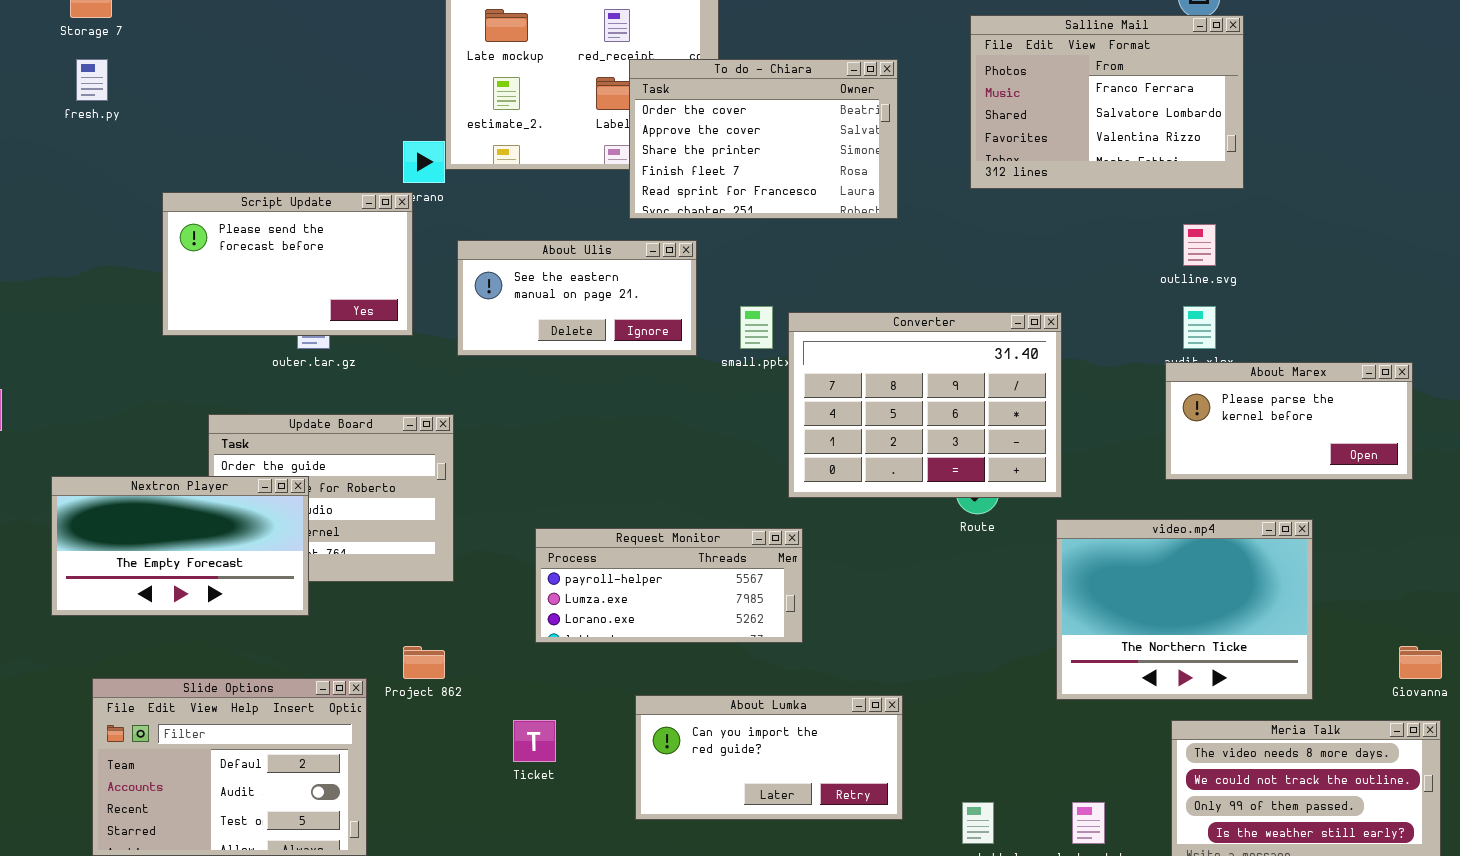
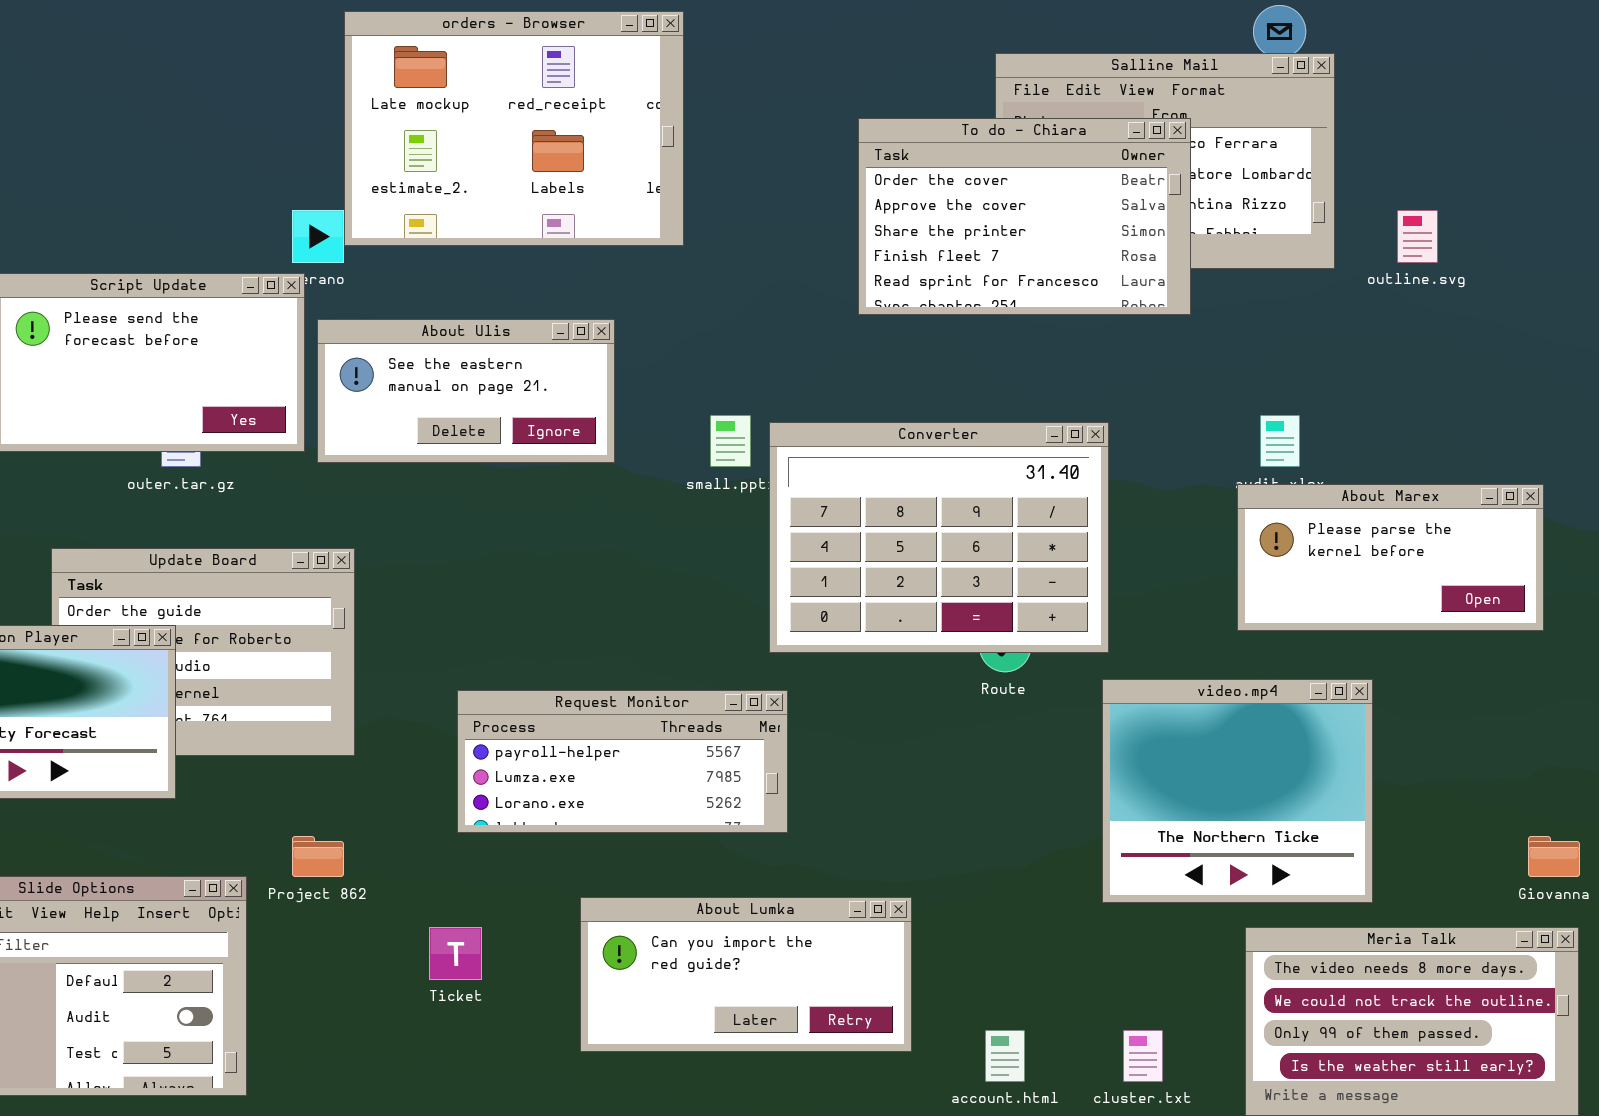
To do - Chiara: [629,59,898,219] -> [858,118,1191,315], moved
outline.svg: [1183,224,1216,266] -> [1397,210,1438,263], moved
About Ulis: [457,240,697,356] -> [317,319,615,463], moved
video.mp4: [1056,519,1313,700] -> [1102,679,1373,903], resized

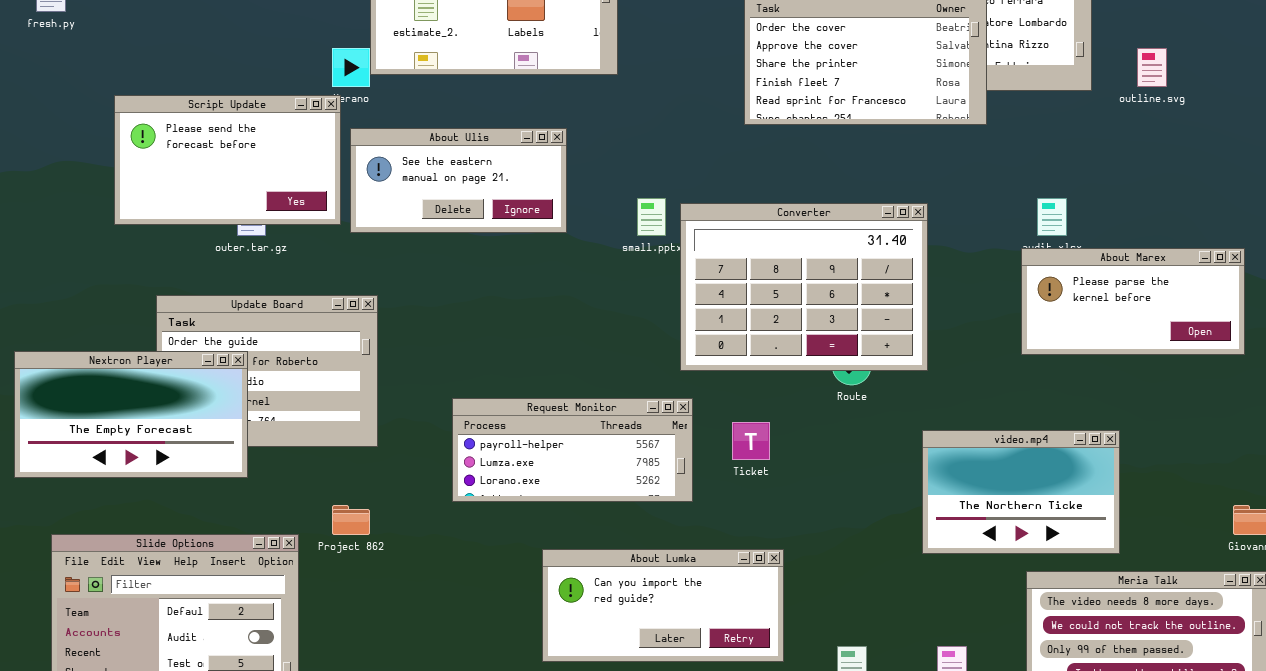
video.mp4: [1102,679,1373,903] -> [922,430,1120,554], resized
Ticket: [429,927,482,980] -> [732,422,770,460], moved

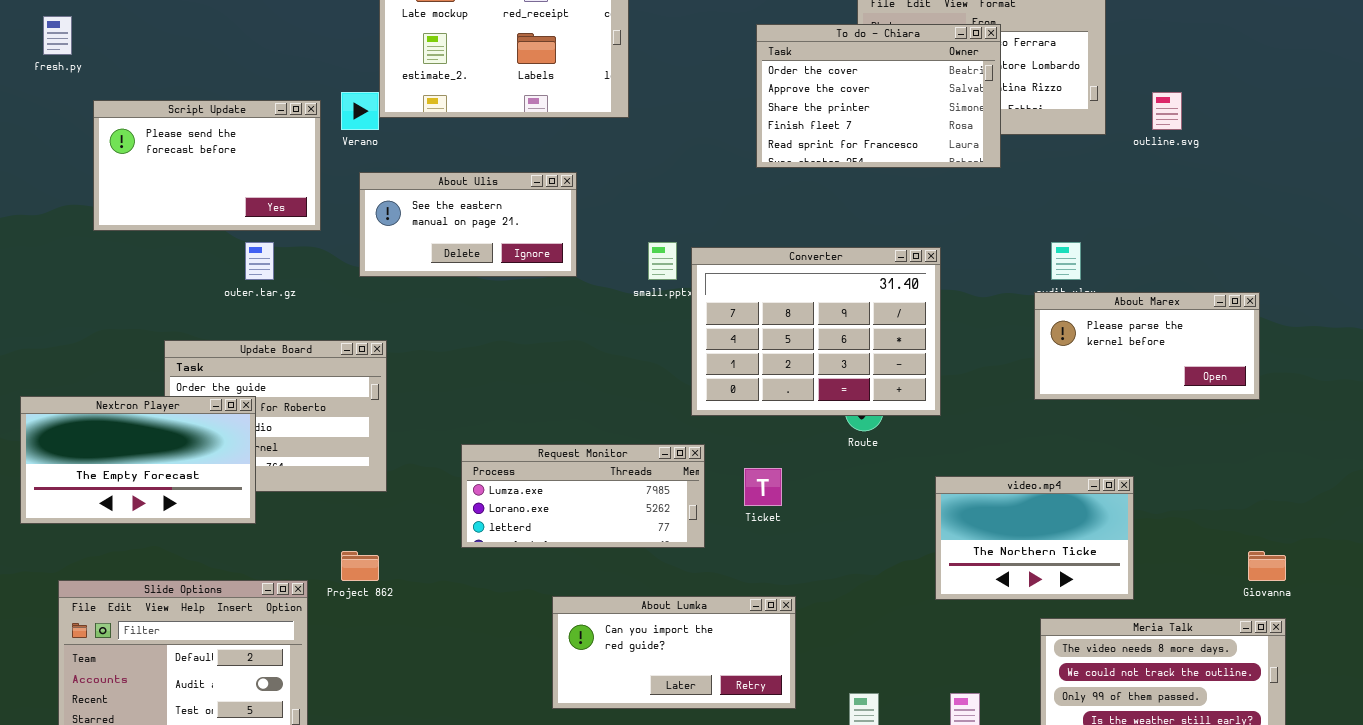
Script Update: [114,95,341,225] -> [93,100,321,231], moved
Request Monitor: [452,398,693,502] -> [461,444,705,548], scrolled down 1 row

